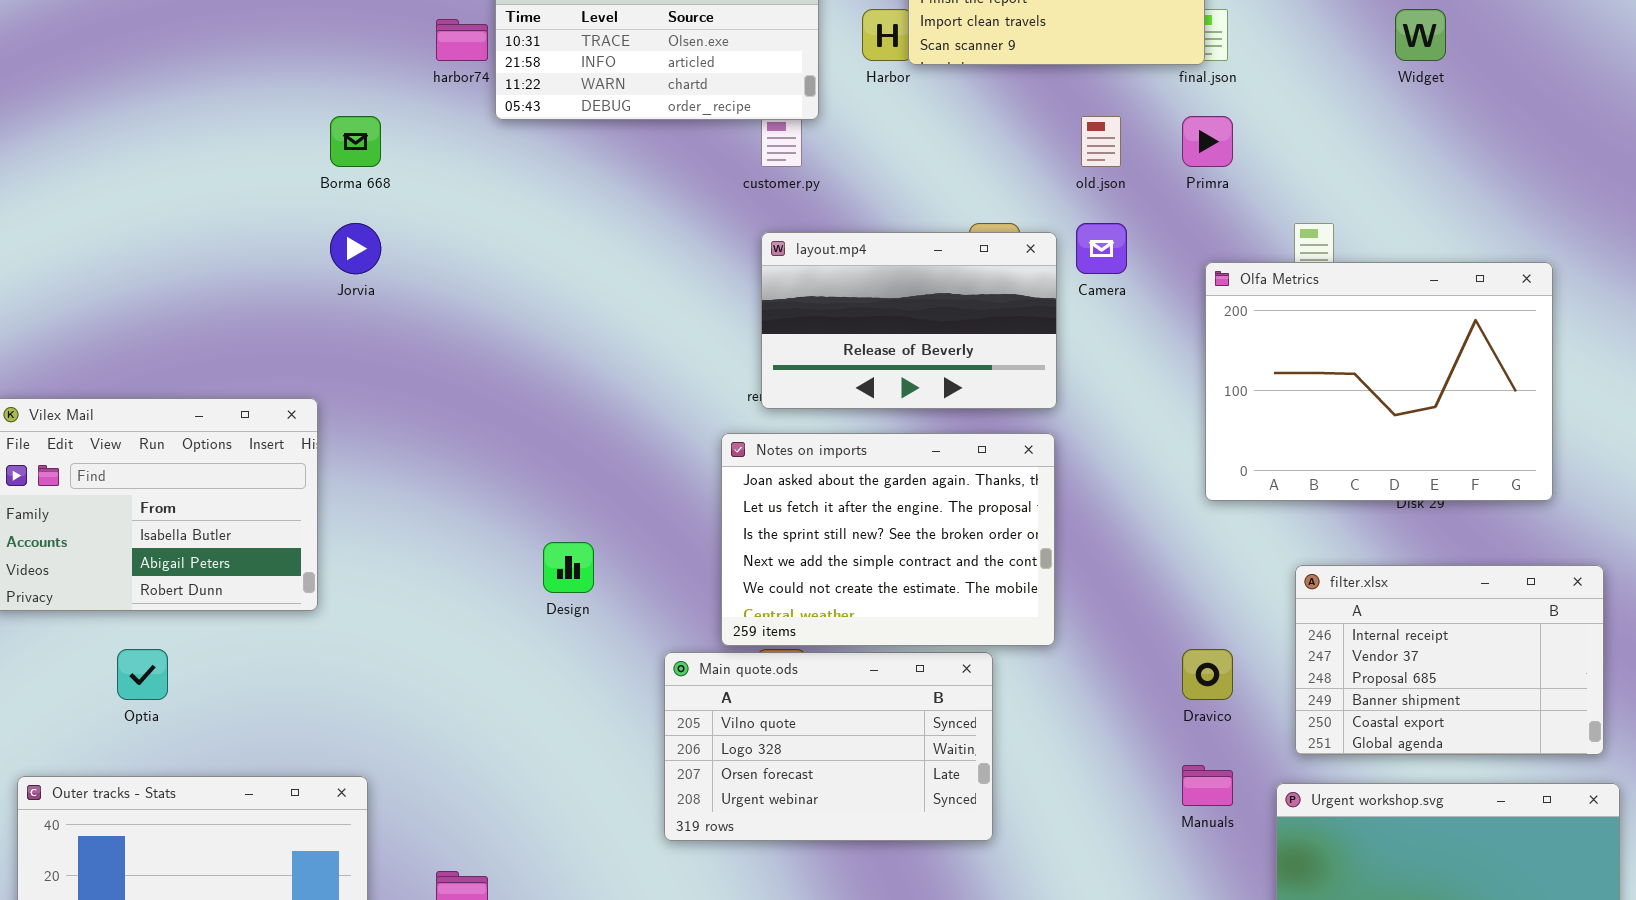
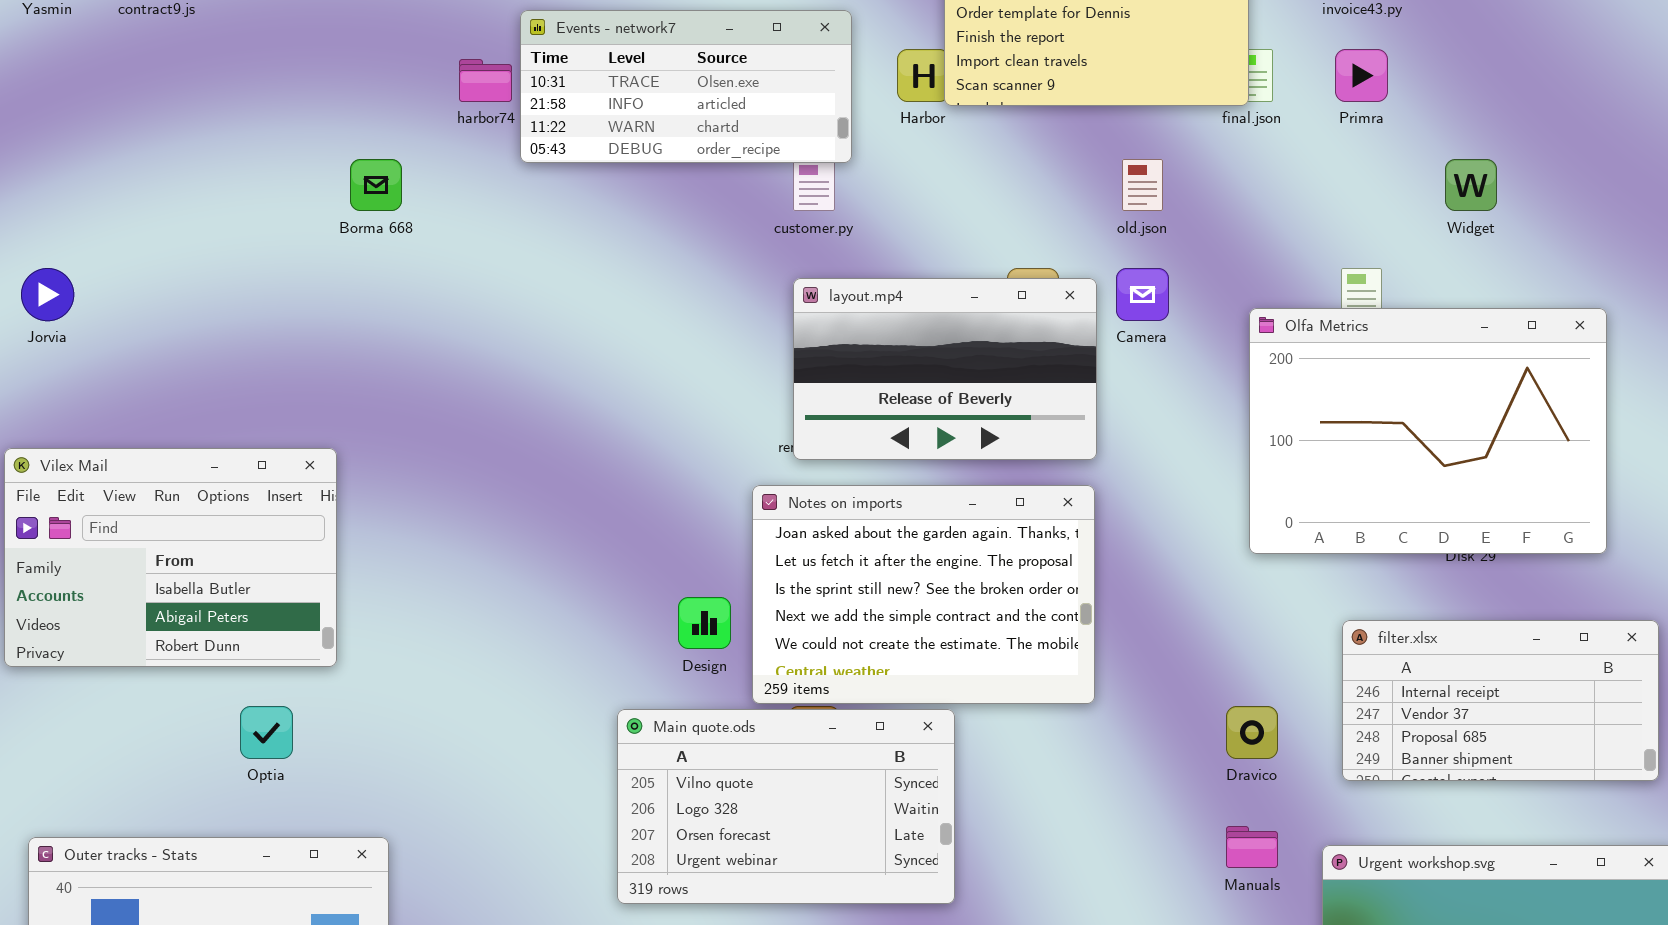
Widget: [1395,9,1446,61] -> [1445,159,1497,211], moved
Primra: [1182,116,1233,167] -> [1335,49,1388,102], moved
Jorvia: [330,223,381,274] -> [21,268,74,321], moved
Design: [543,542,594,593] -> [678,597,731,649], moved
filter.xlsx: [1295,565,1604,755] -> [1342,620,1659,781], resized
Optia: [117,649,168,700] -> [240,706,293,759], moved
Main quote.ods: [664,652,993,841] -> [617,709,955,904], moved

